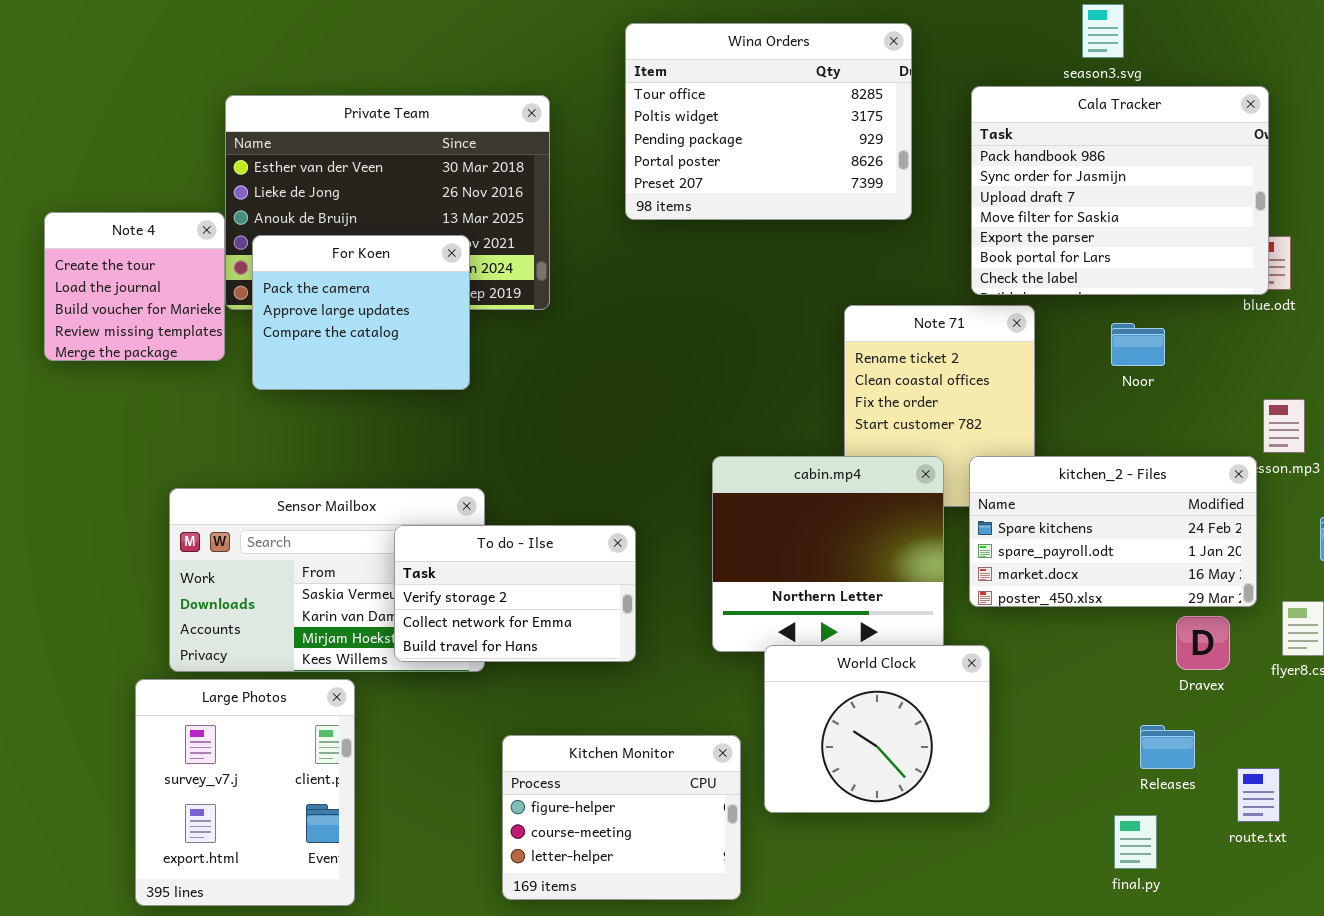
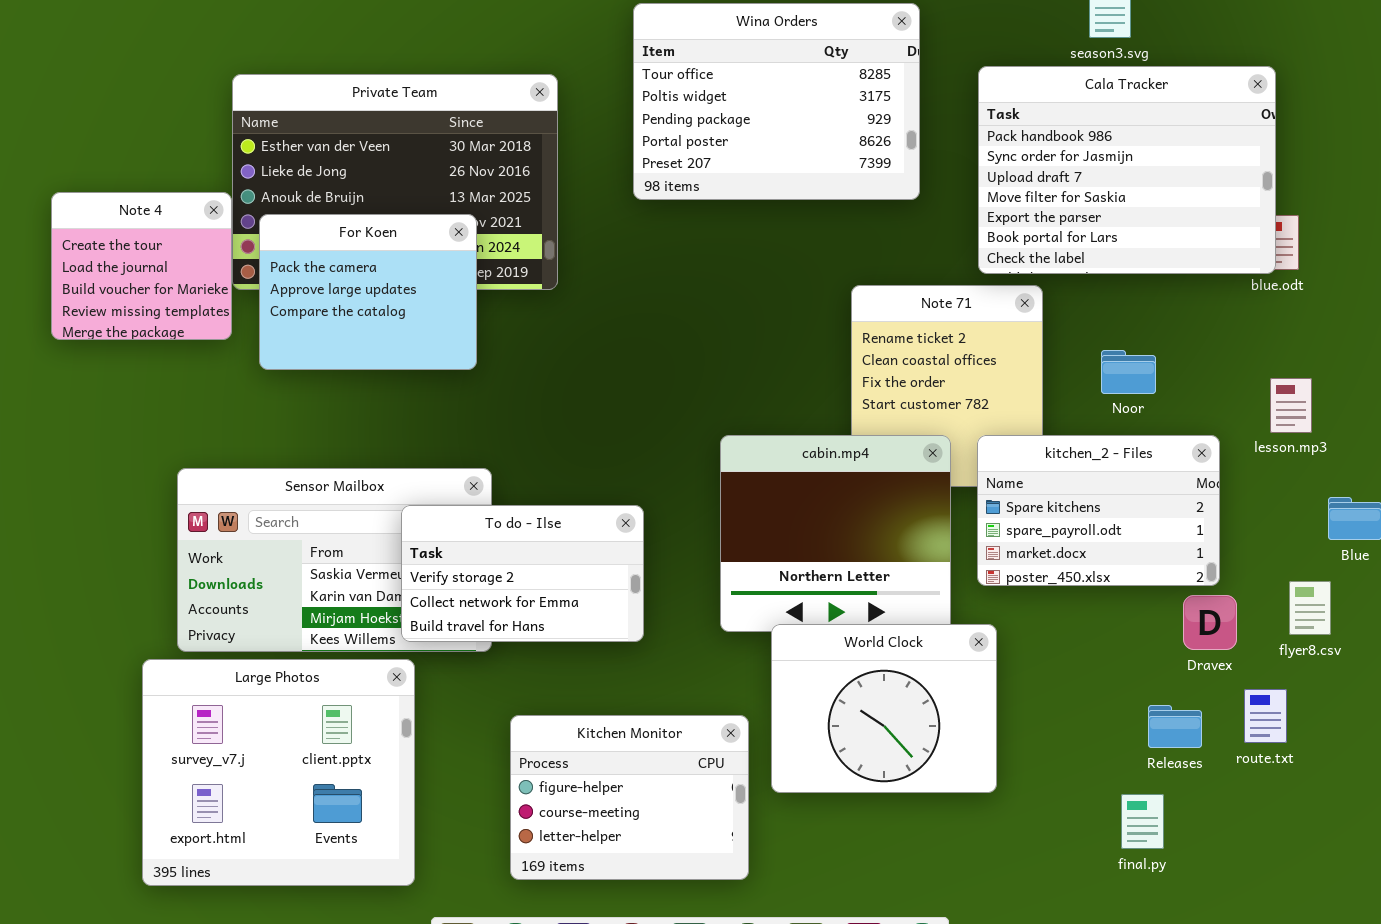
Noor: [1111,323,1165,366] -> [1101,350,1156,394], moved
kitchen_2 - Files: [969,456,1257,607] -> [977,435,1220,586], resized
Large Photos: [135,679,355,906] -> [142,659,415,886], resized
route.txt: [1237,768,1280,822] -> [1244,689,1287,743], moved

